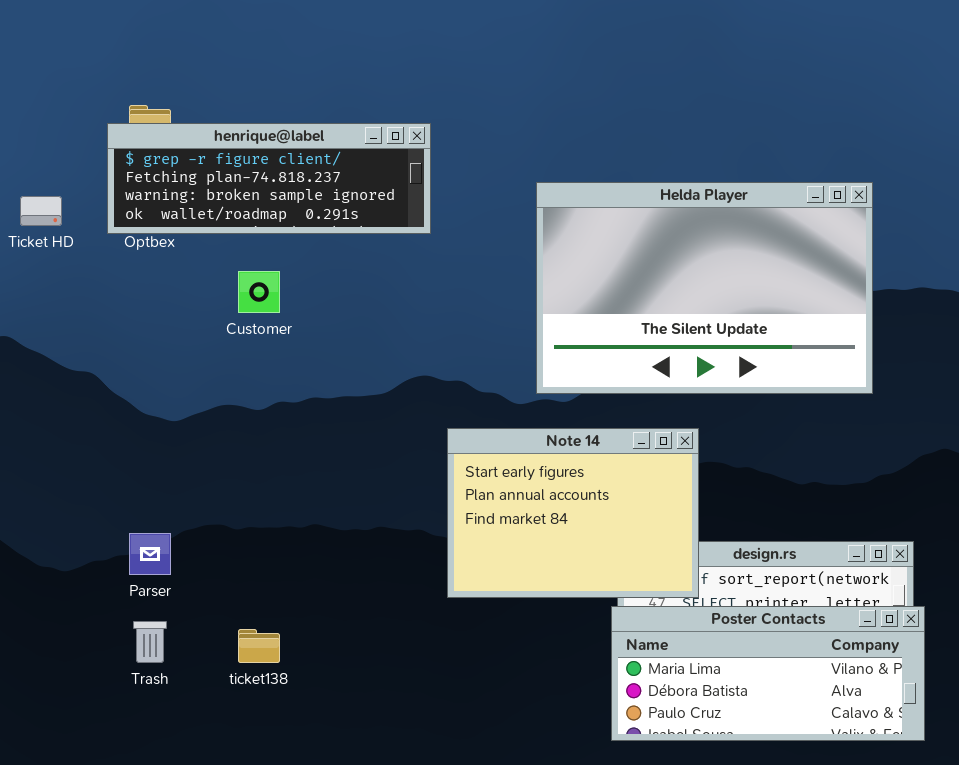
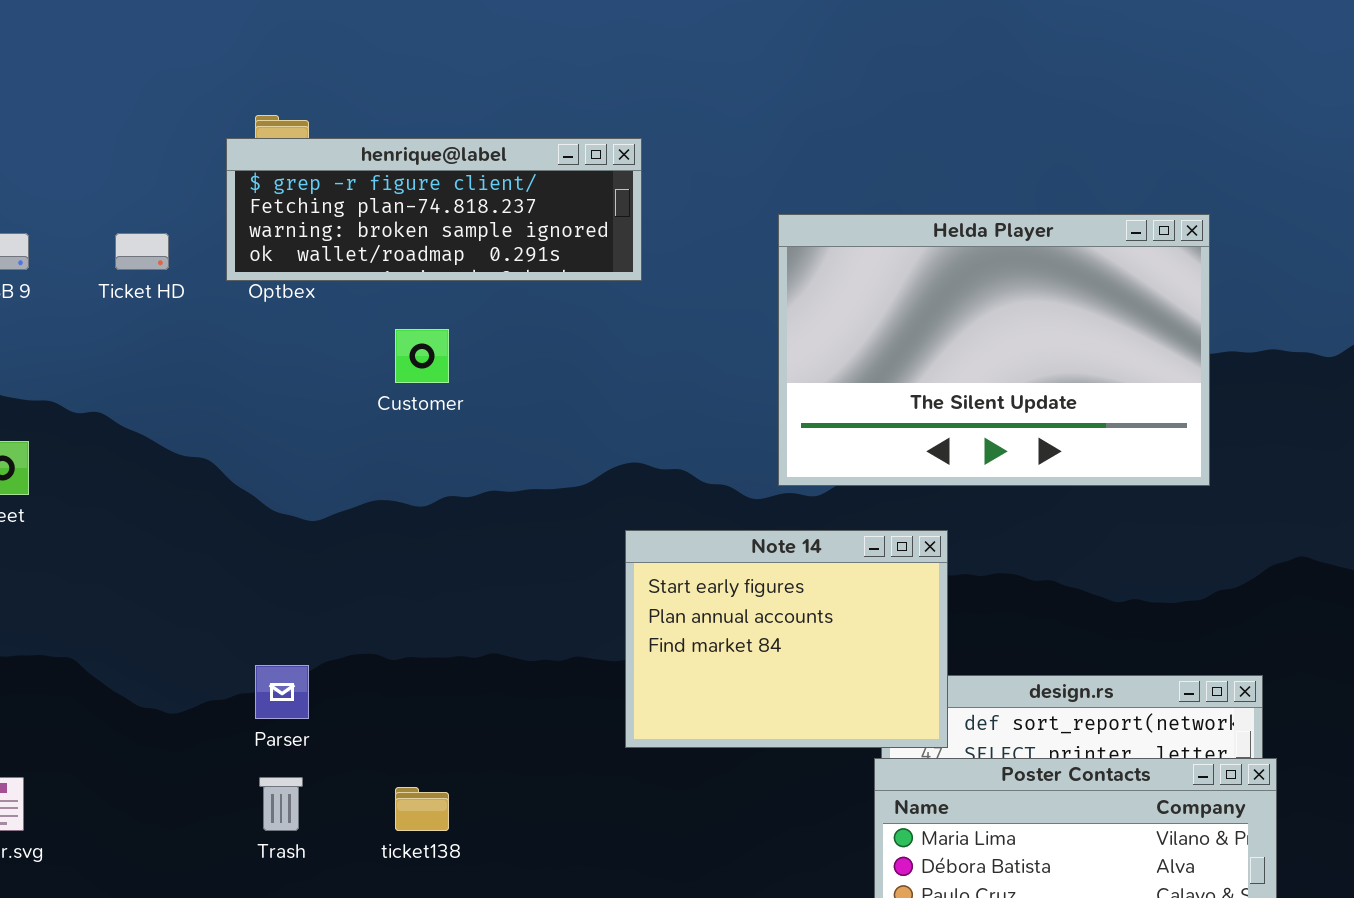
Note 14: [447,428,699,598] -> [625,530,948,748], moved

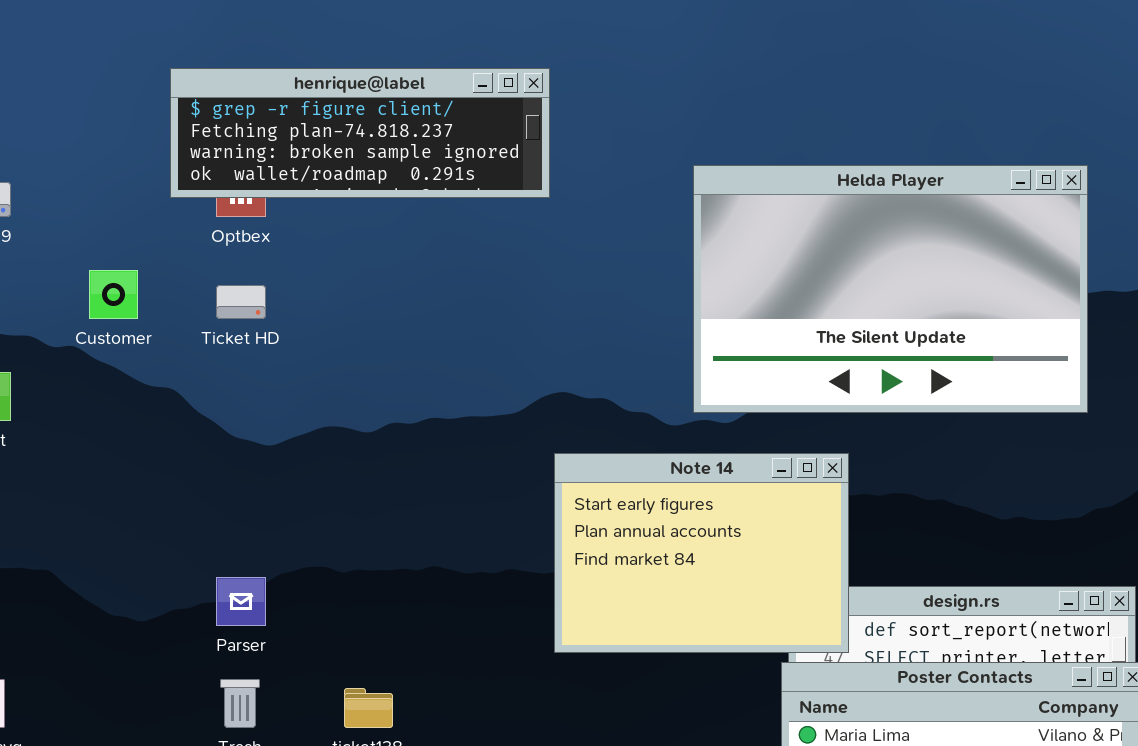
henrique@label: [226,138,642,281] -> [170,68,550,198], moved
Ticket HD: [115,233,169,270] -> [216,285,266,319], moved
Customer: [395,329,449,383] -> [89,270,138,319], moved

